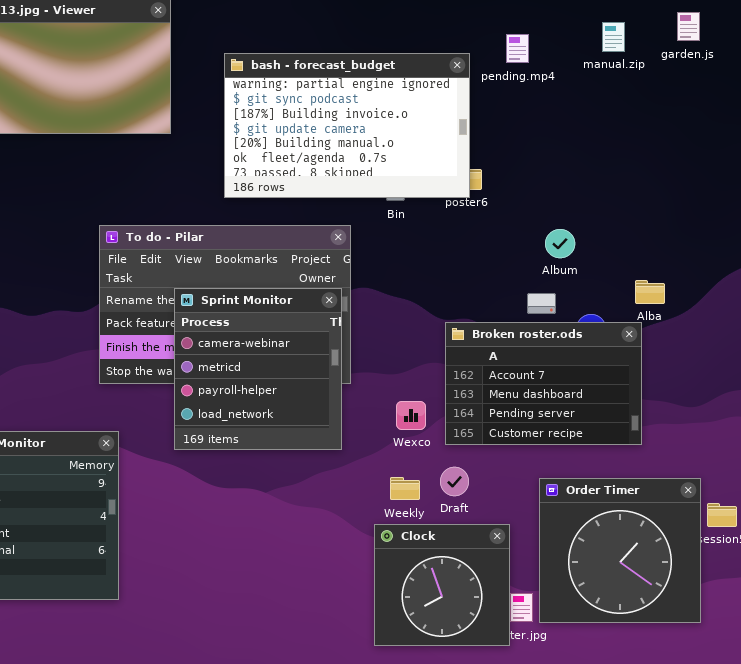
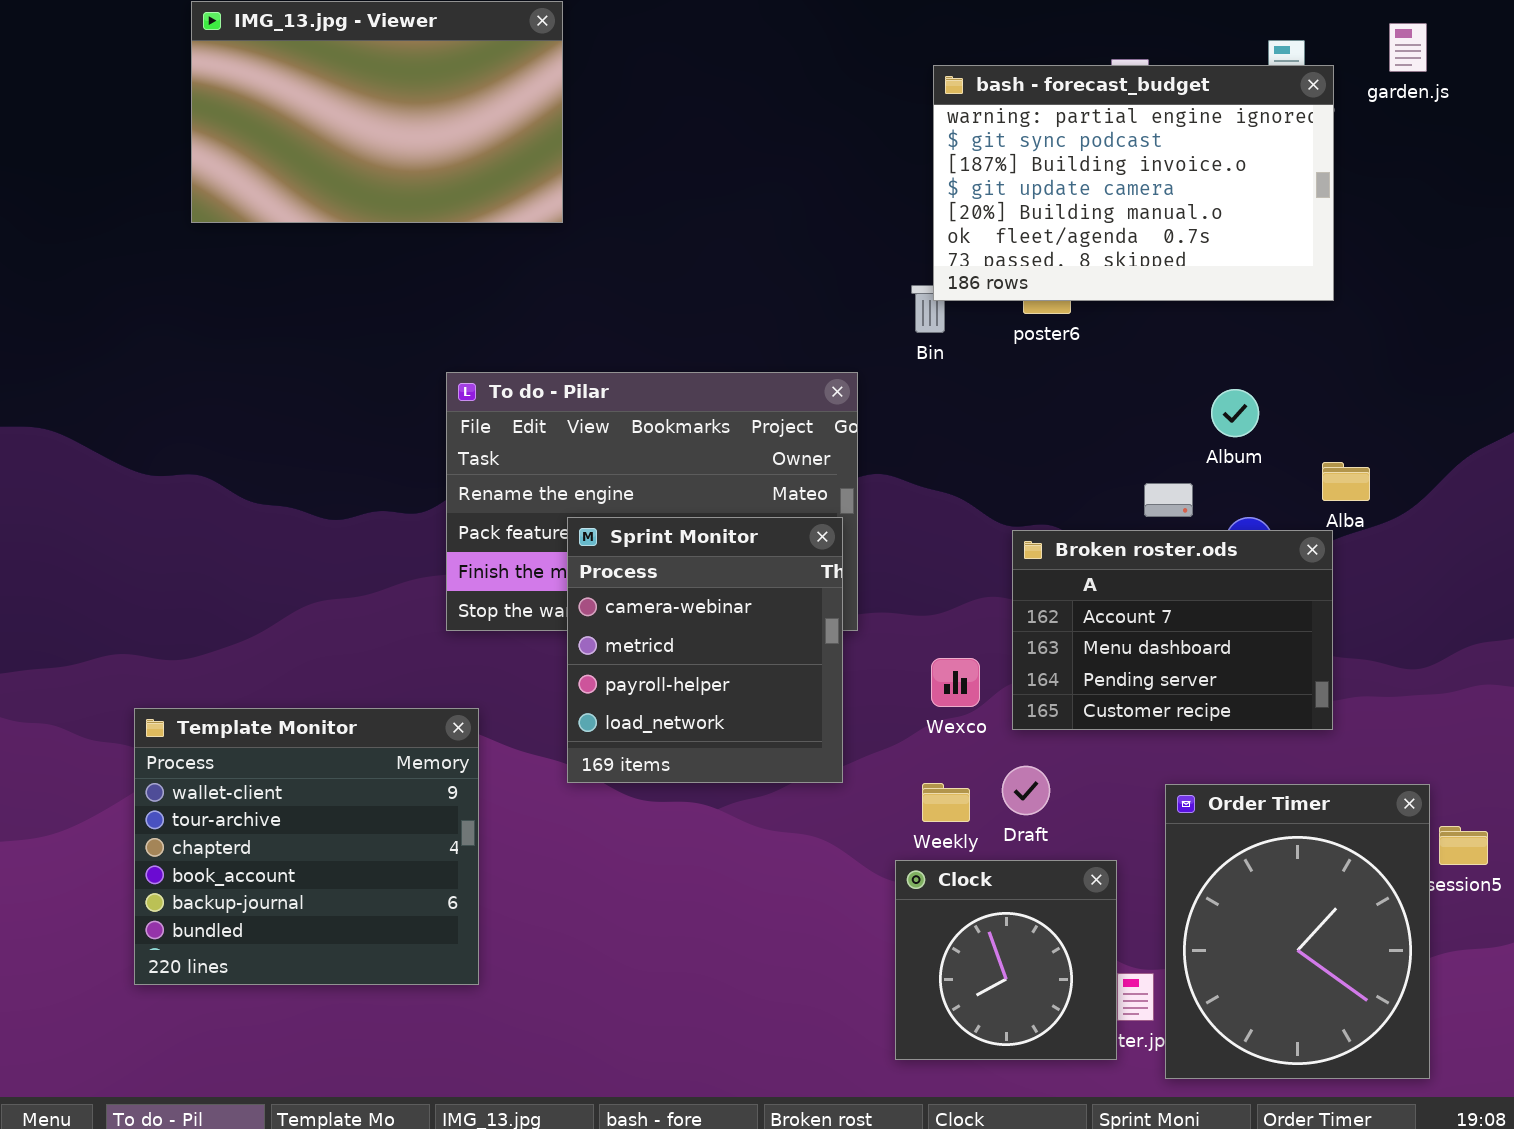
bash - forecast_budget: [224,53,470,198] -> [933,65,1334,301], moved
Album: [545,229,575,258] -> [1211,389,1259,437], moved
Sprint Monitor: [174,288,342,450] -> [567,517,843,783], moved
Order Timer: [539,478,701,623] -> [1165,784,1430,1079], resized

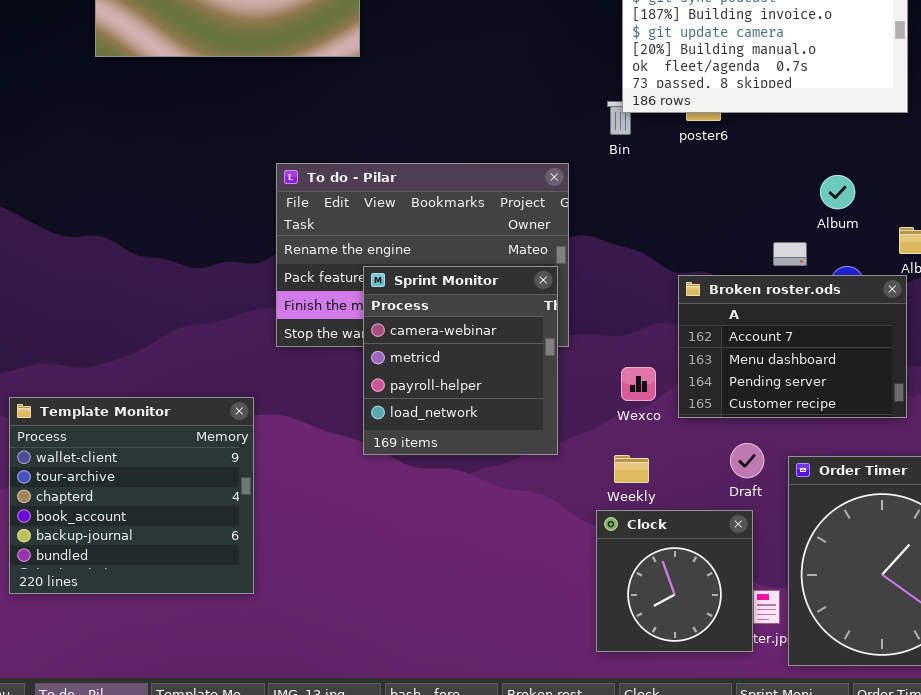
Template Monitor: [134,708,479,985] -> [9,397,254,594], moved
Draft: [1002,766,1050,815] -> [730,443,764,478], moved

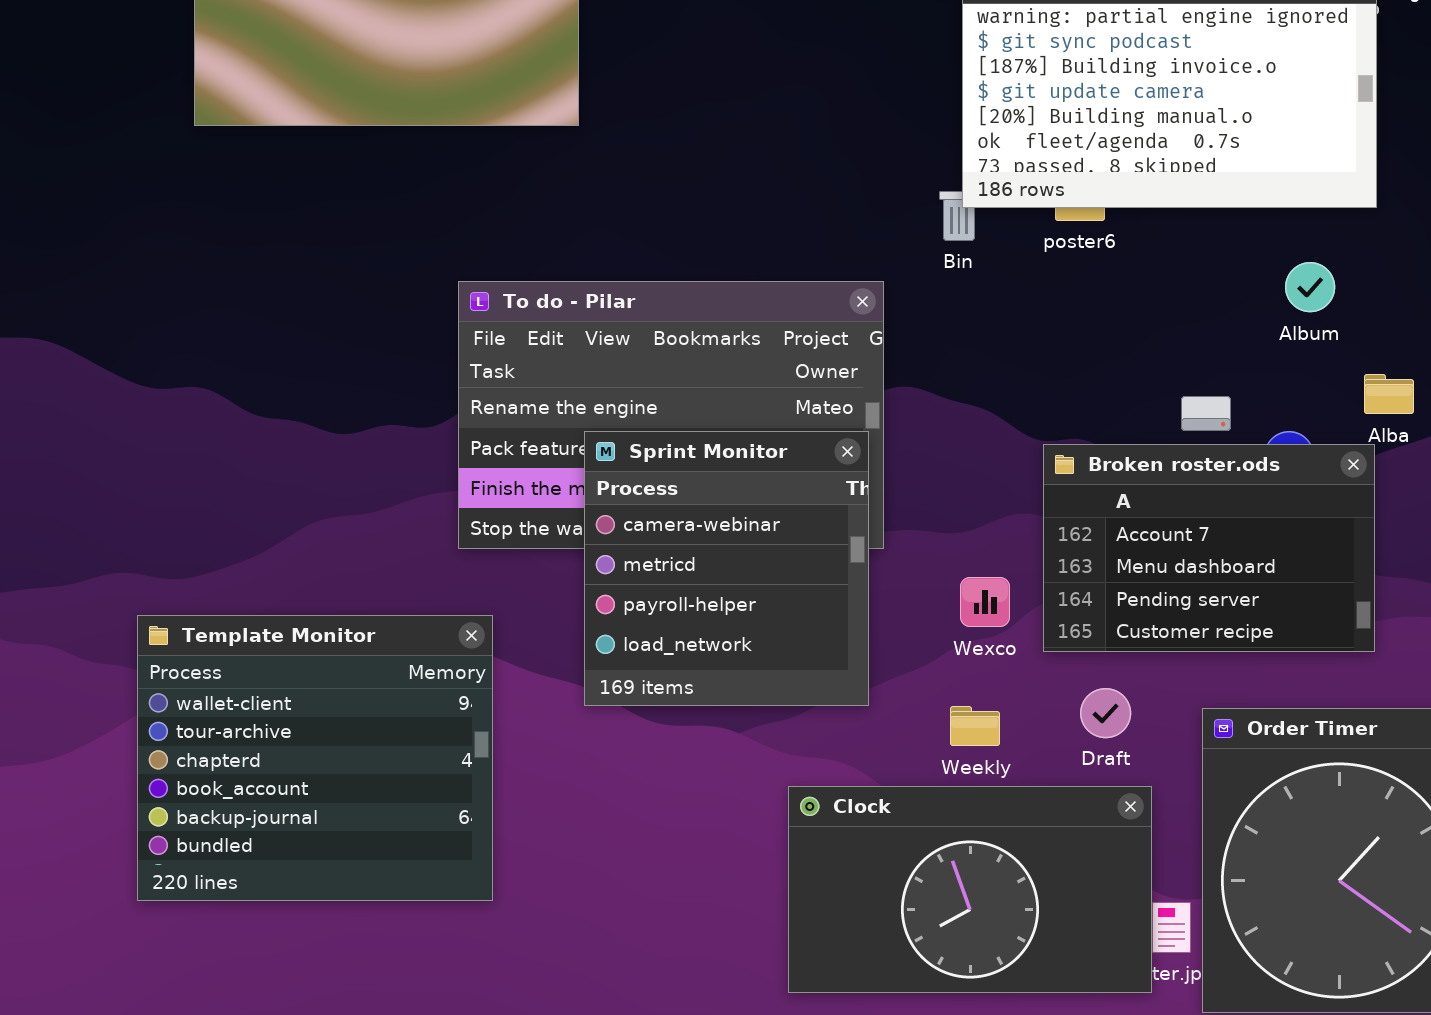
Album: [820,175,855,209] -> [1285,262,1335,312], moved
Template Monitor: [9,397,254,594] -> [137,615,493,901], moved
Draft: [730,443,764,478] -> [1080,688,1131,738], moved
Clock: [596,510,753,652] -> [788,786,1152,993], resized

